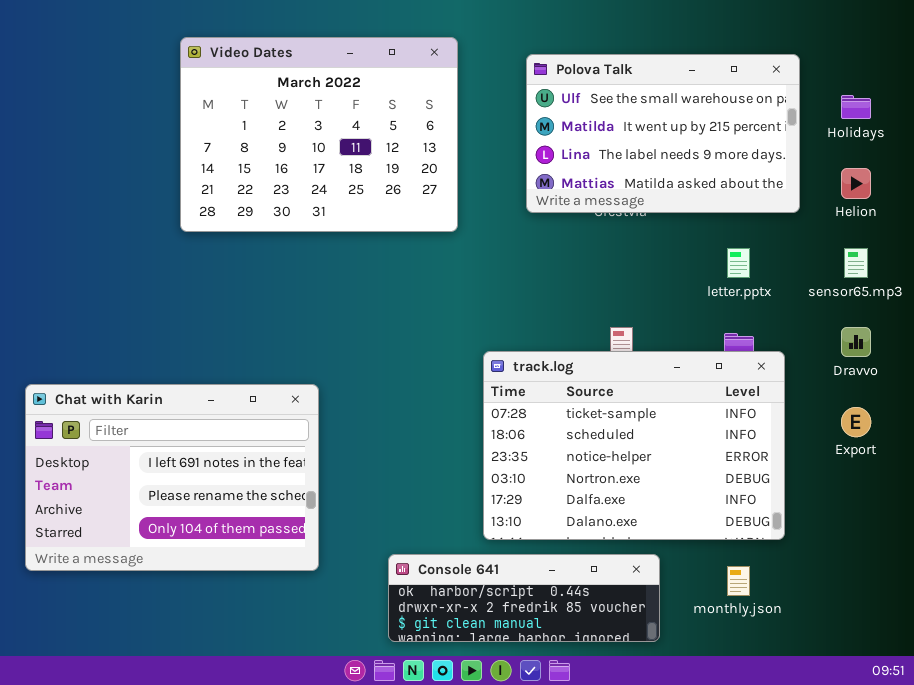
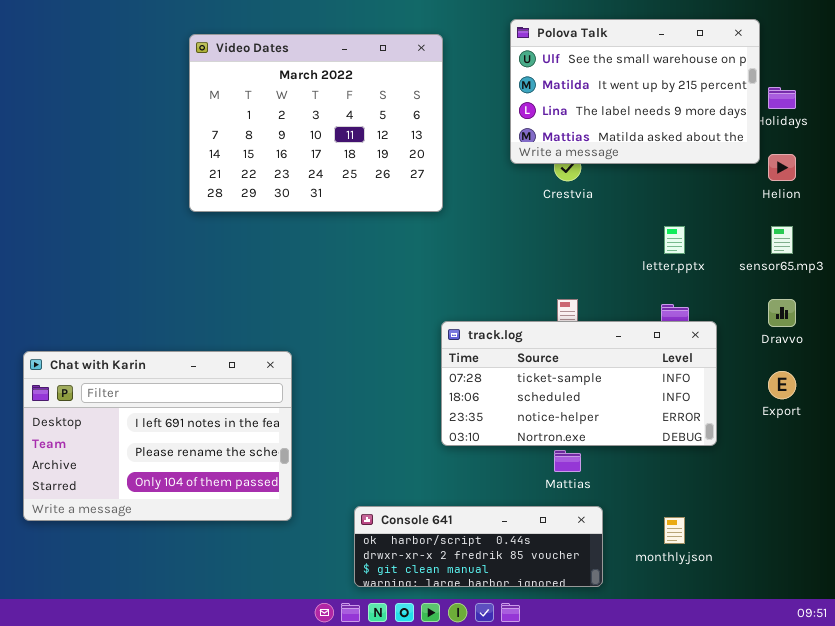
Video Dates: [180,37,458,232] -> [189,34,443,212], moved
Polova Talk: [526,54,800,213] -> [510,19,760,164], moved
track.log: [483,351,785,540] -> [441,321,717,446], resized

